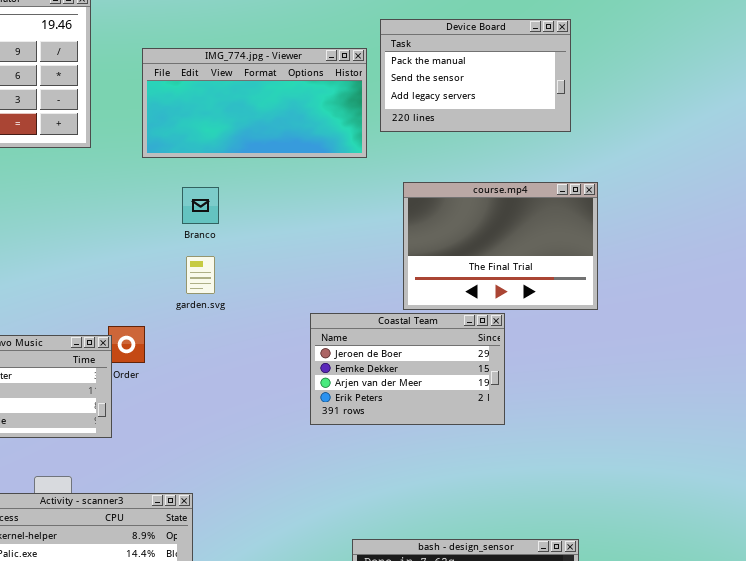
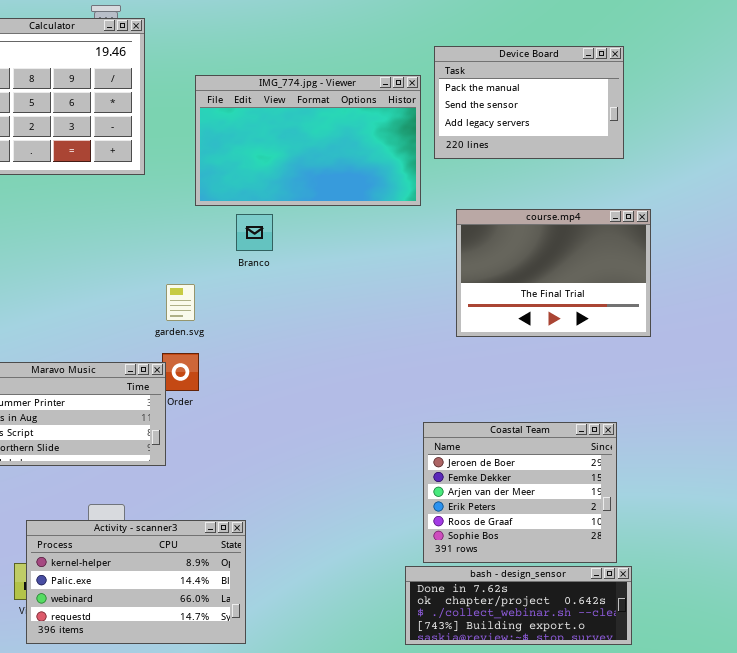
IMG_774.jpg - Viewer: [142,48,367,158] -> [195,75,421,206], resized
garden.svg: [186,256,215,294] -> [166,284,195,321], moved
Coastal Team: [310,313,505,425] -> [423,422,617,563], moved, resized

